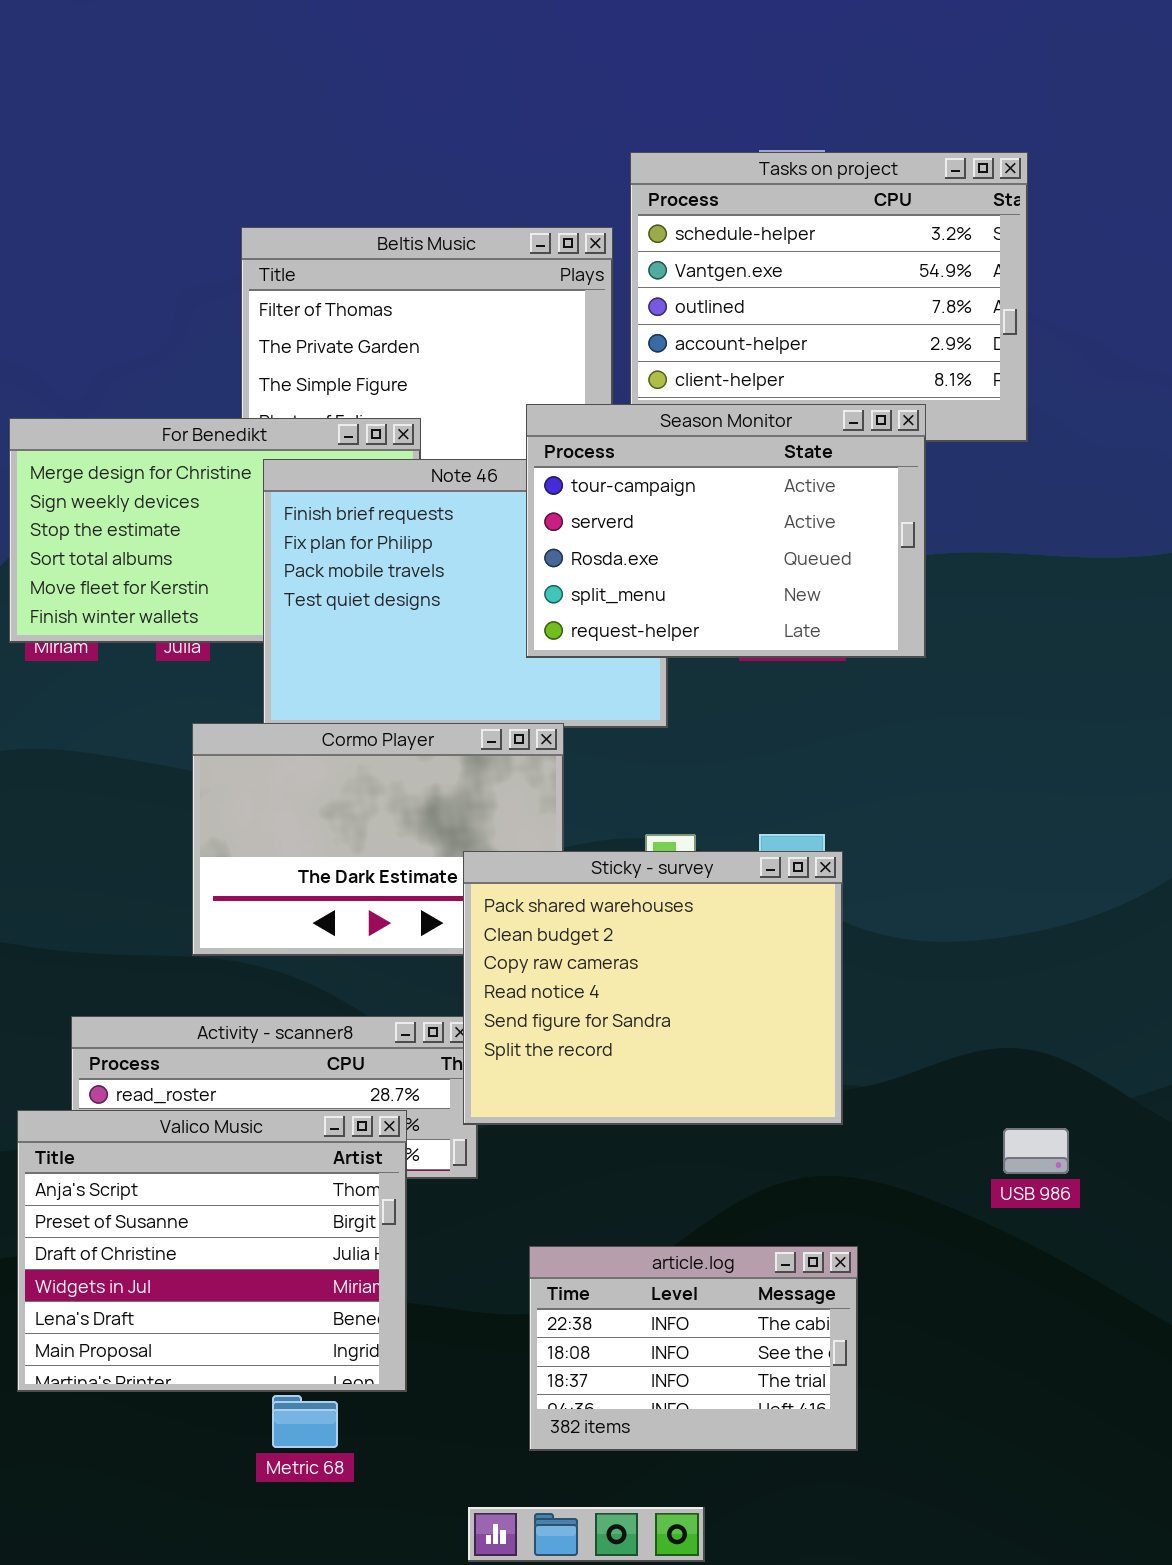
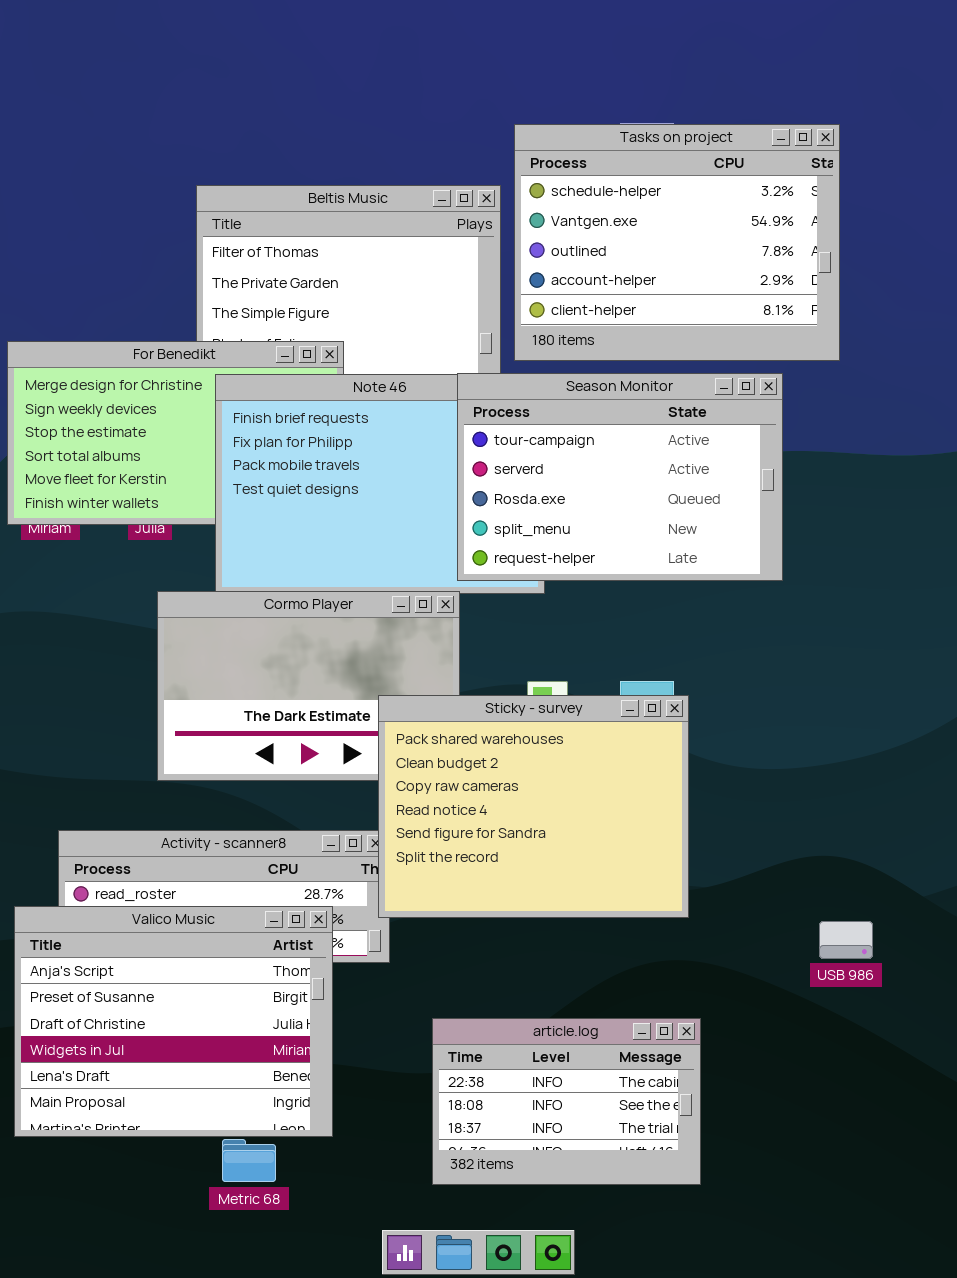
Season Monitor: [526,404,926,658] -> [457,373,783,581], moved

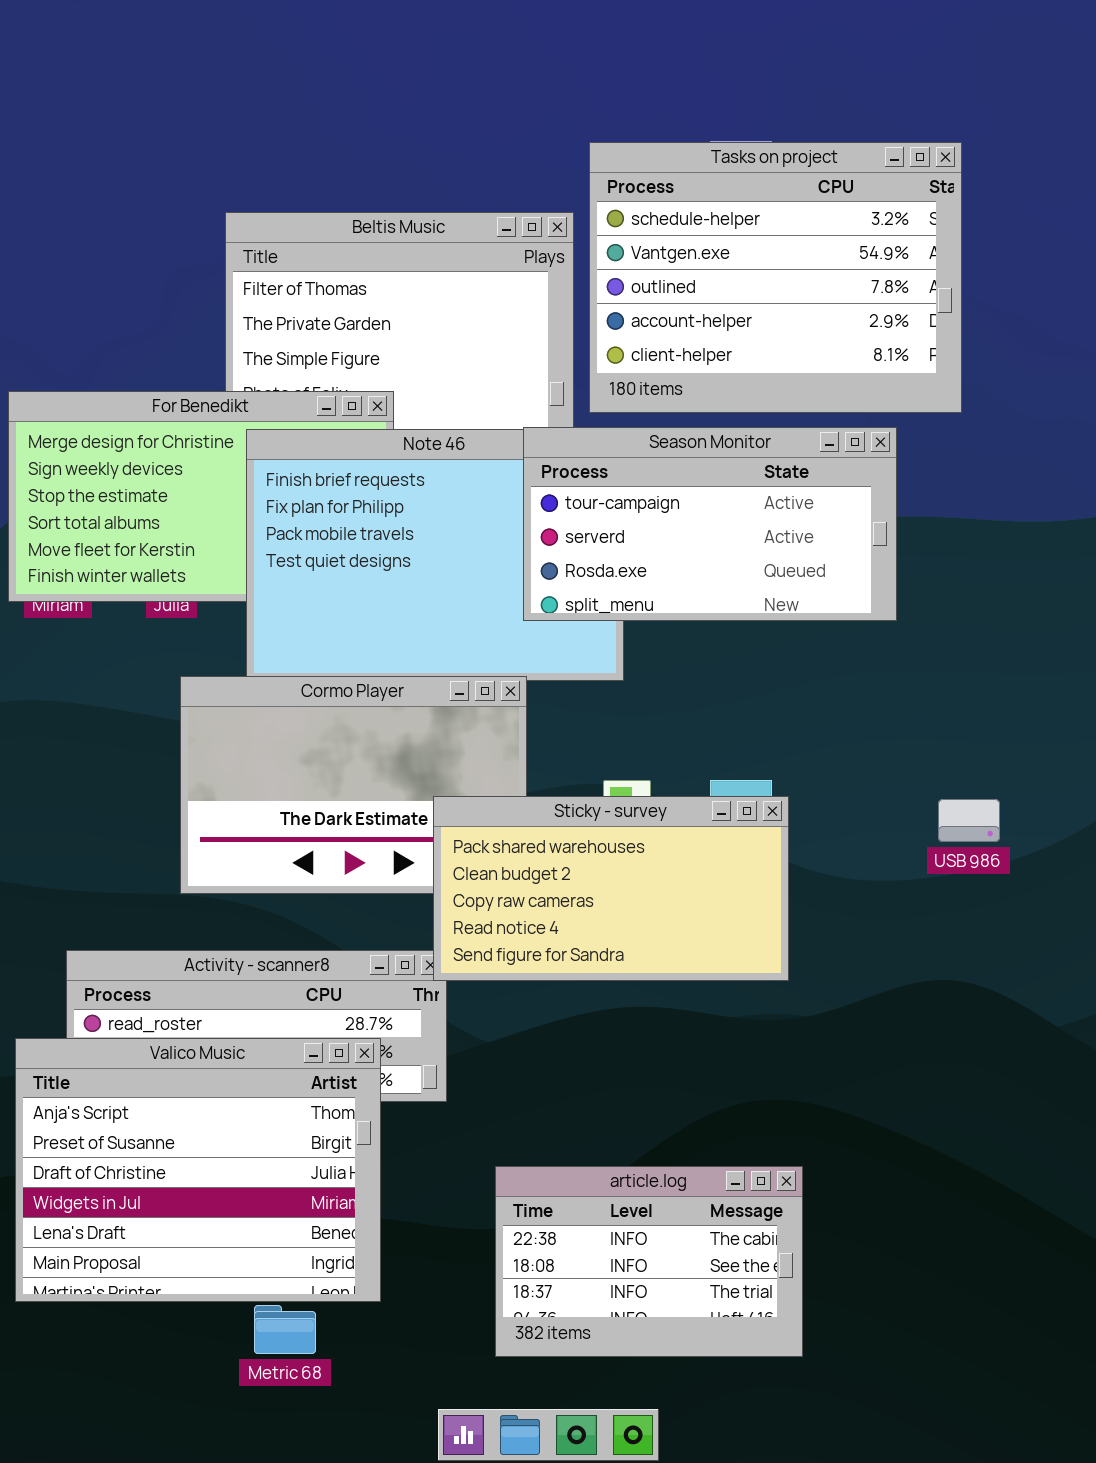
Season Monitor: [457,373,783,581] -> [523,427,897,621], resized
Sticky - survey: [378,695,689,918] -> [433,796,789,981], resized
USB 986: [819,921,873,959] -> [938,799,1000,842], moved

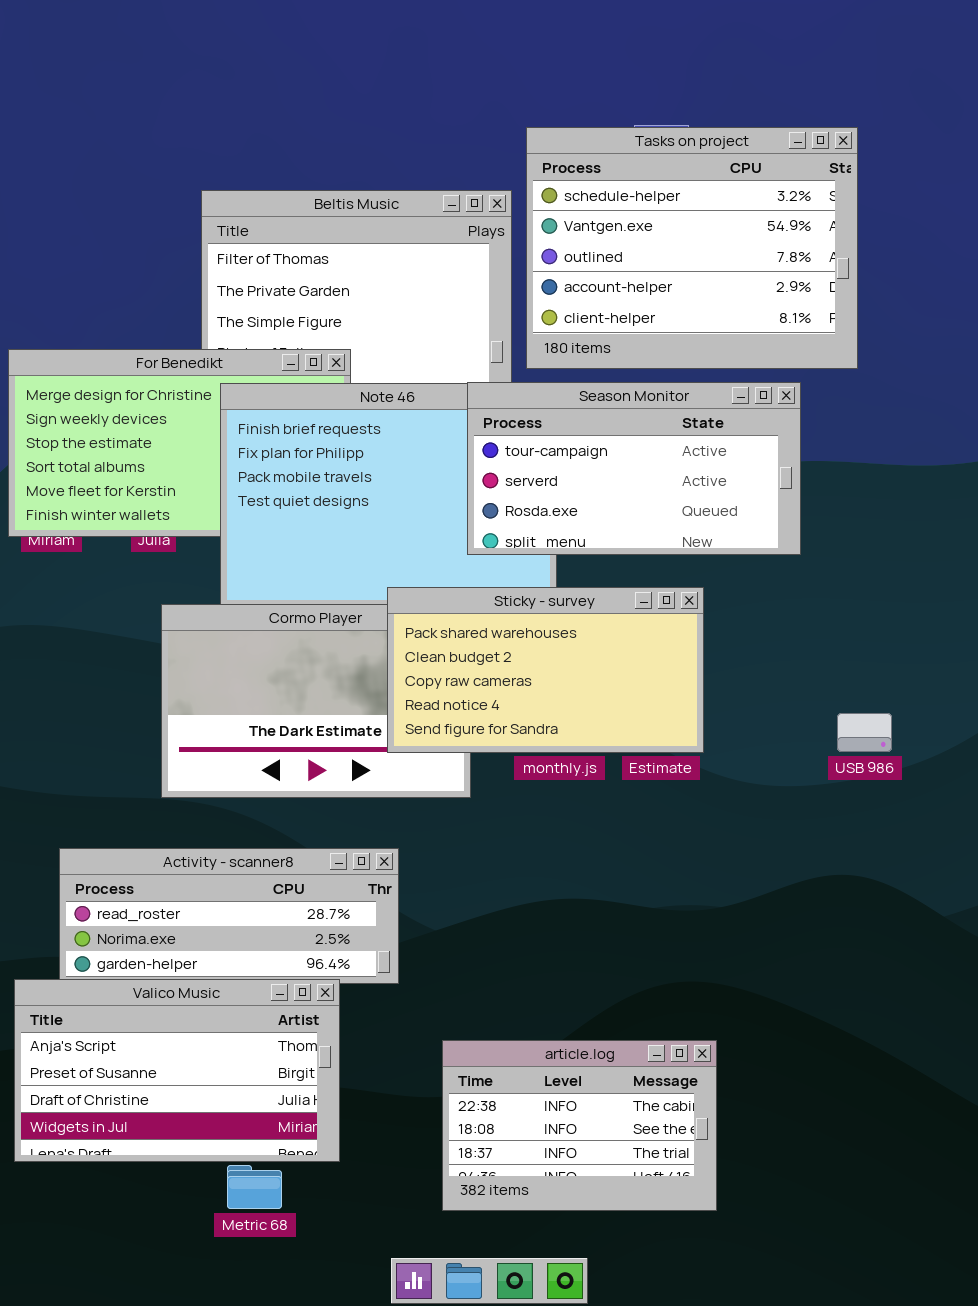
Sticky - survey: [433,796,789,981] -> [387,587,704,753], moved
Valico Music: [15,1038,381,1302] -> [14,979,340,1162], resized

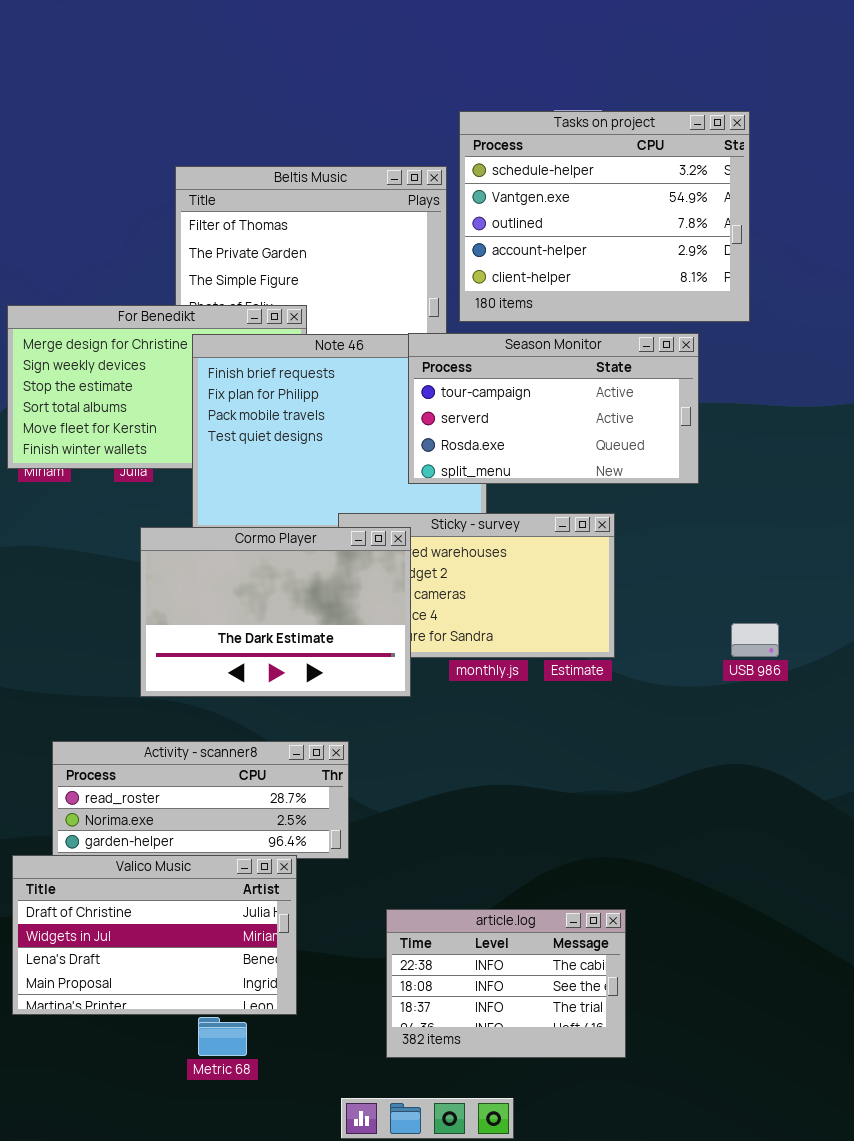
Cormo Player: [161,604,471,798] -> [140,527,411,697], raised
Valico Music: [14,979,340,1162] -> [12,855,297,1015], scrolled down 2 rows

